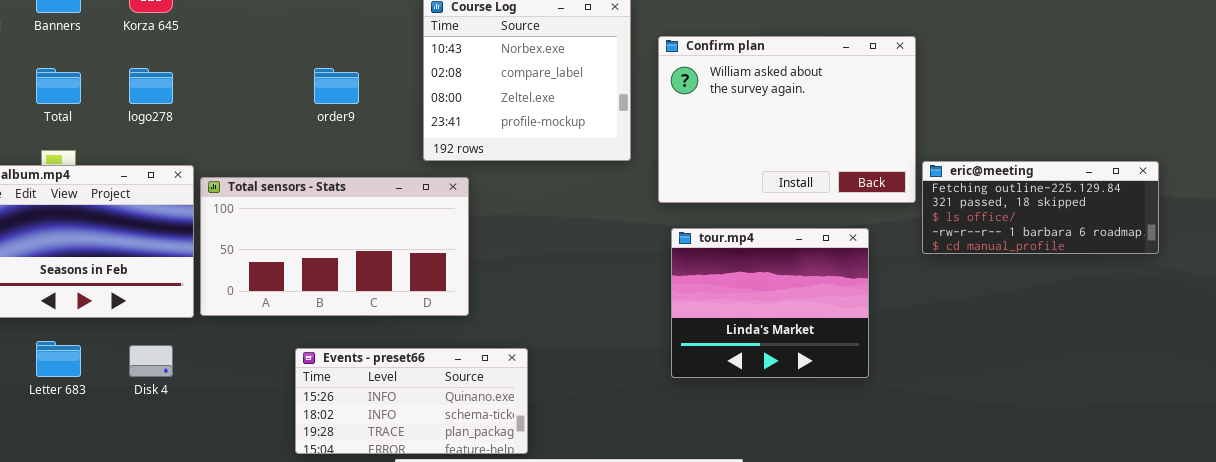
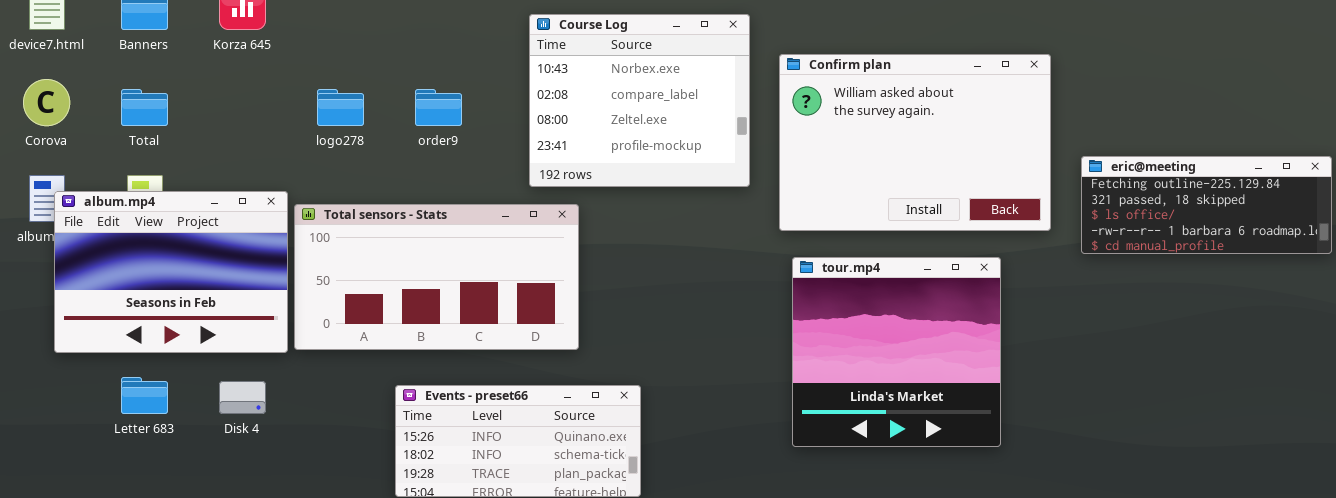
logo278: [129,68,173,104] -> [317,89,364,126], moved
eric@meeting: [922,161,1159,254] -> [1081,156,1332,254], moved
tour.mp4: [671,228,869,378] -> [792,257,1001,447], resized

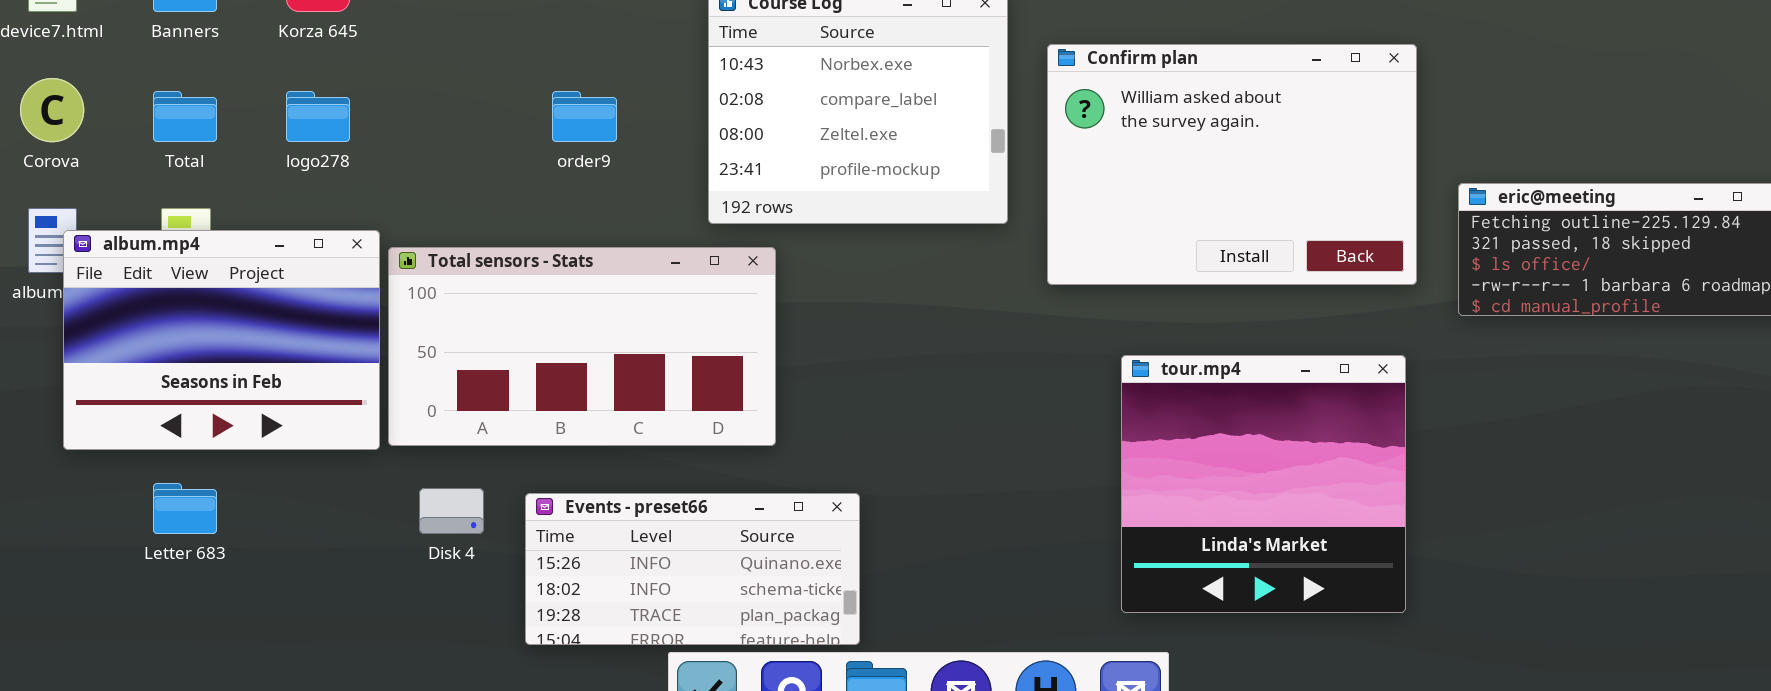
logo278: [317,89,364,126] -> [286,91,350,142], moved
tour.mp4: [792,257,1001,447] -> [1121,355,1406,613], moved
Disk 4: [219,381,266,414] -> [419,488,484,534], moved

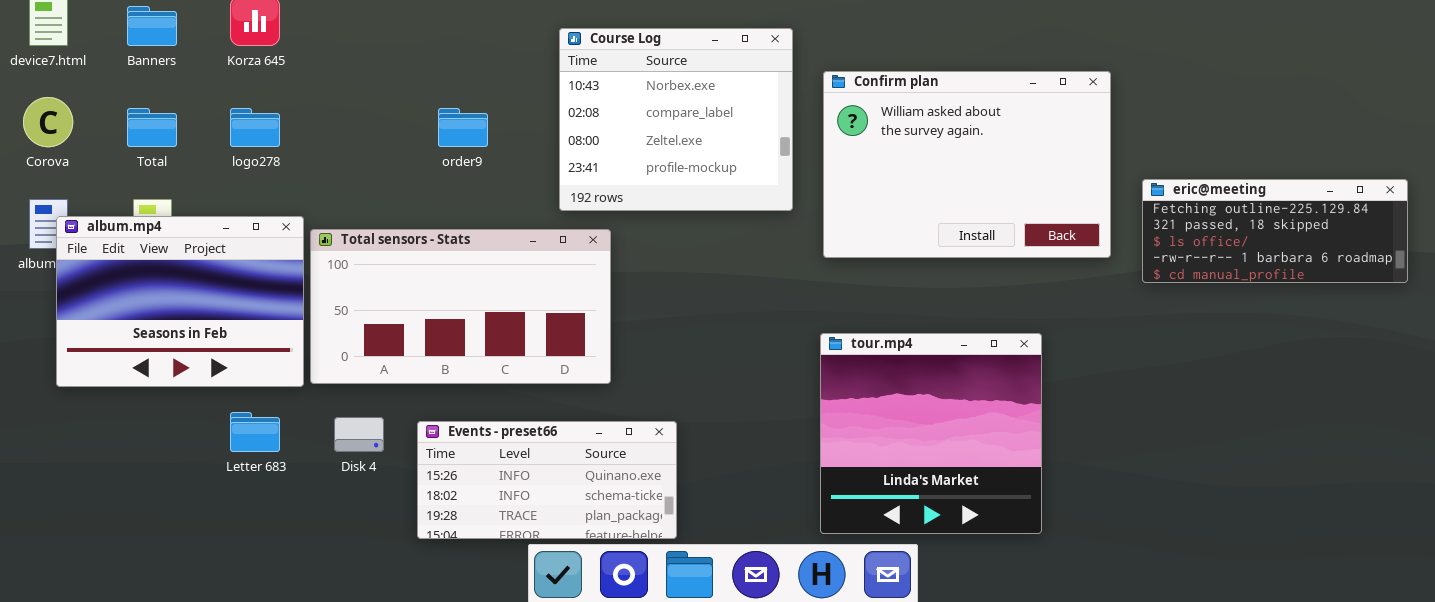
tour.mp4: [1121,355,1406,613] -> [820,333,1042,534], moved
Letter 683: [153,483,217,534] -> [230,412,280,452], moved

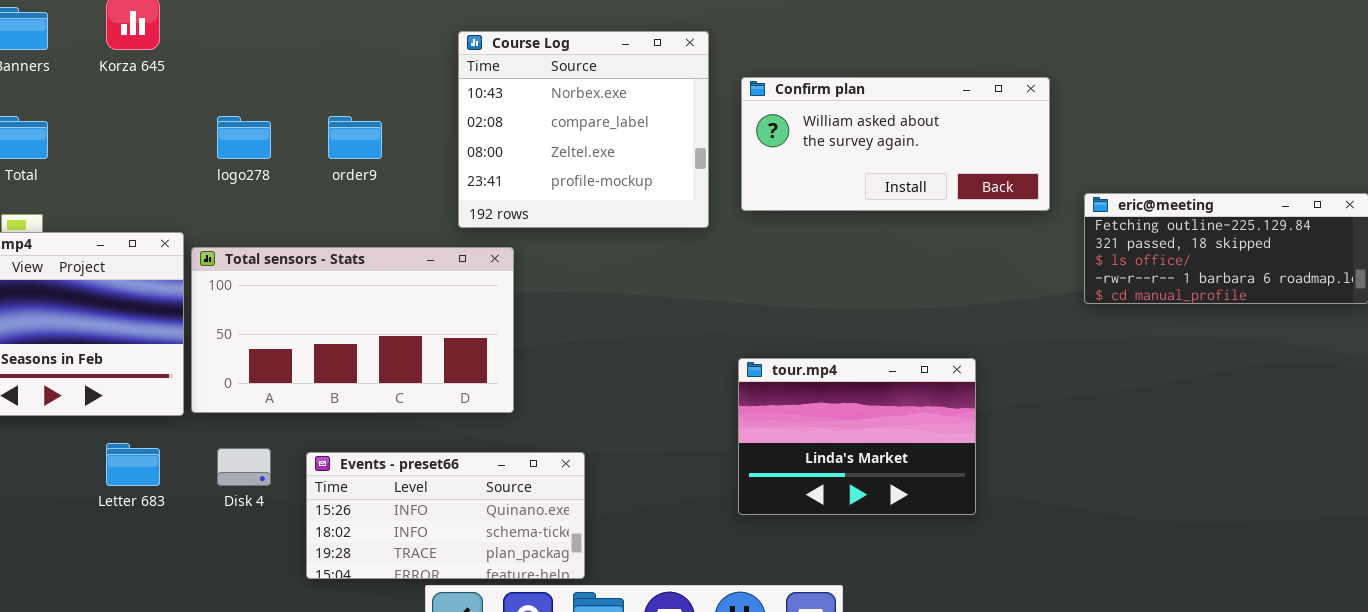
Confirm plan: [823,71,1111,258] -> [741,77,1050,211], resized
logo278: [230,108,280,147] -> [217,116,271,159], moved
tour.mp4: [820,333,1042,534] -> [738,358,976,515], resized

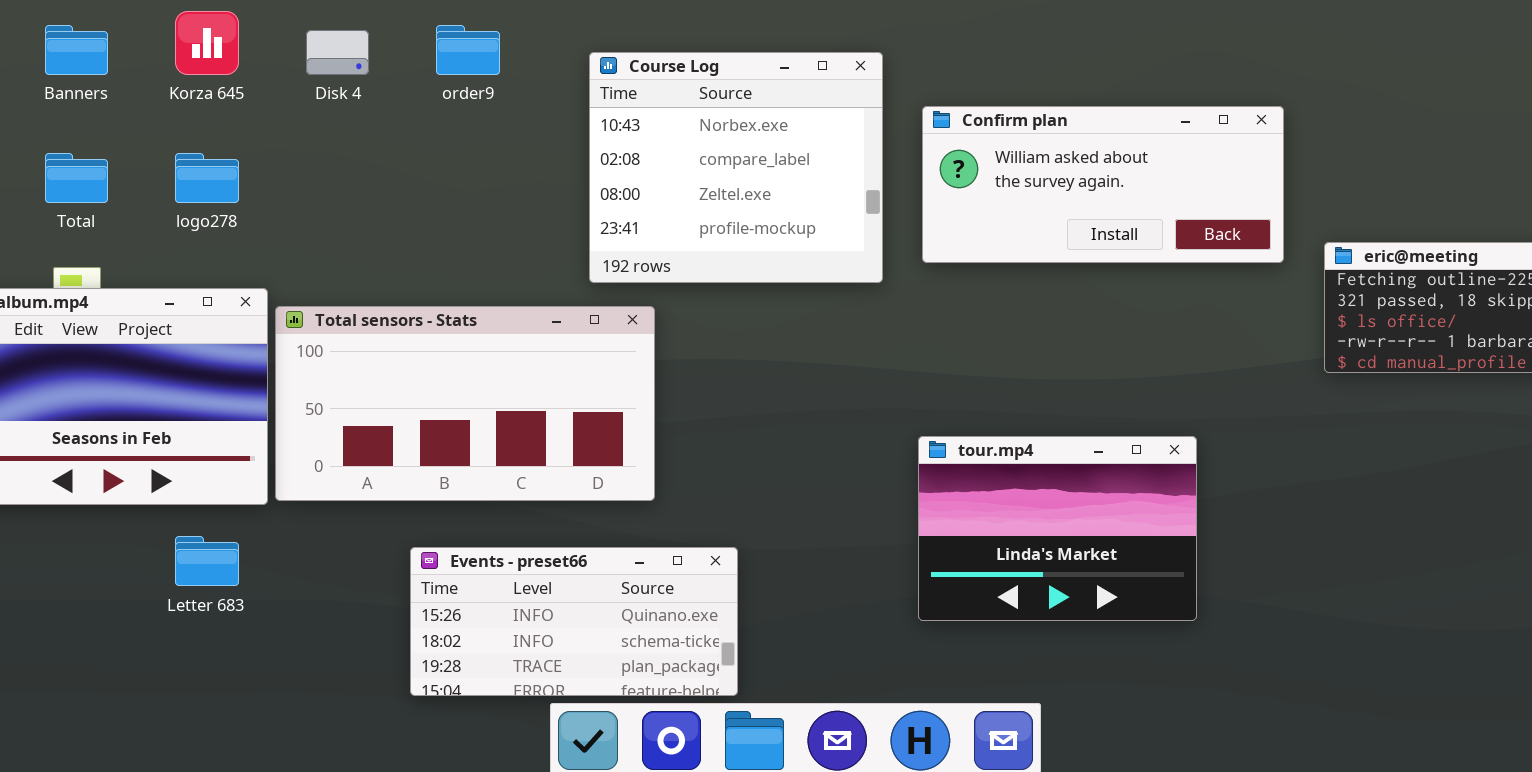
logo278: [217,116,271,159] -> [175,153,239,203], moved
order9: [328,116,382,159] -> [436,25,500,75], moved
Disk 4: [217,448,271,486] -> [306,30,369,75], moved

